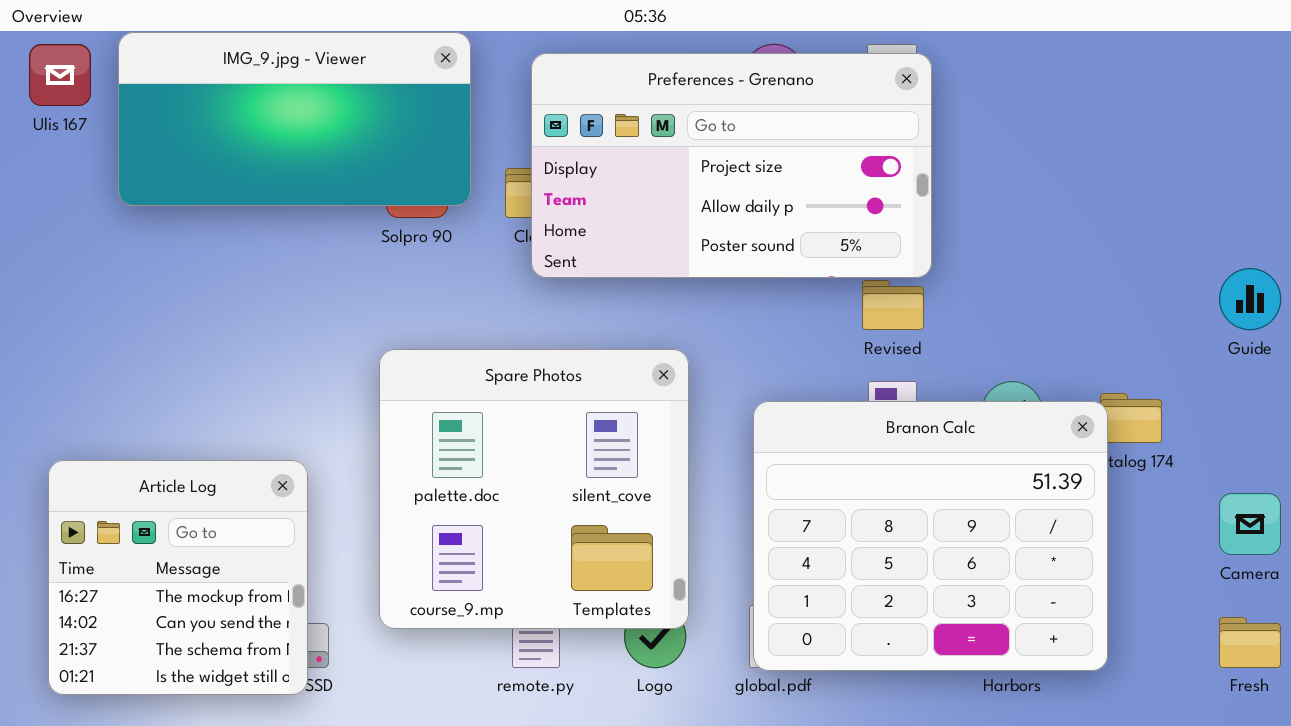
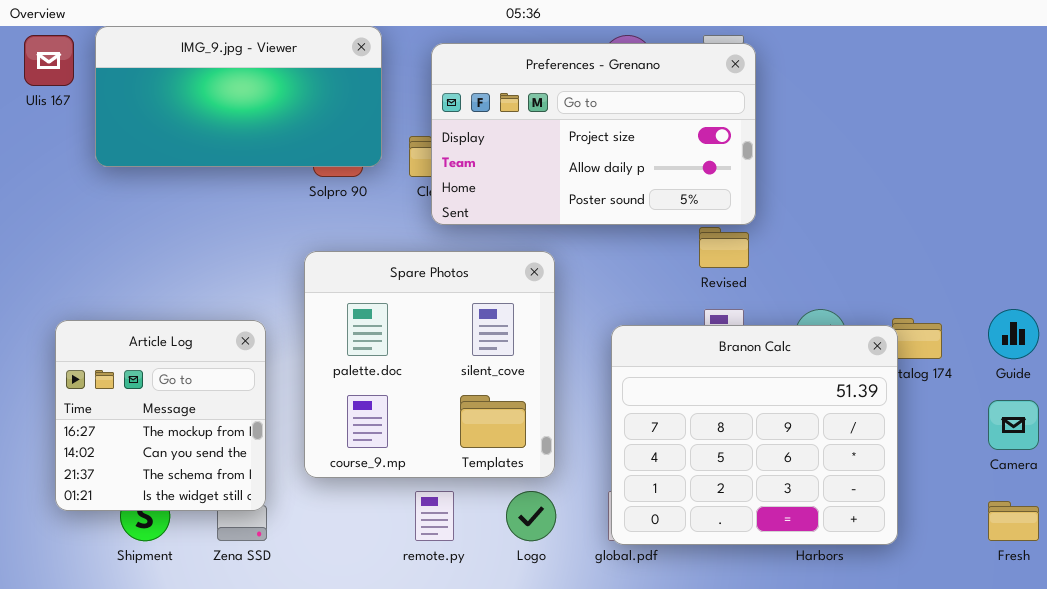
Guide: [1219,268,1281,330] -> [988,309,1039,359], moved
Spare Photos: [379,349,689,629] -> [304,251,555,478], moved
Article Log: [48,460,308,695] -> [55,320,266,511], moved

